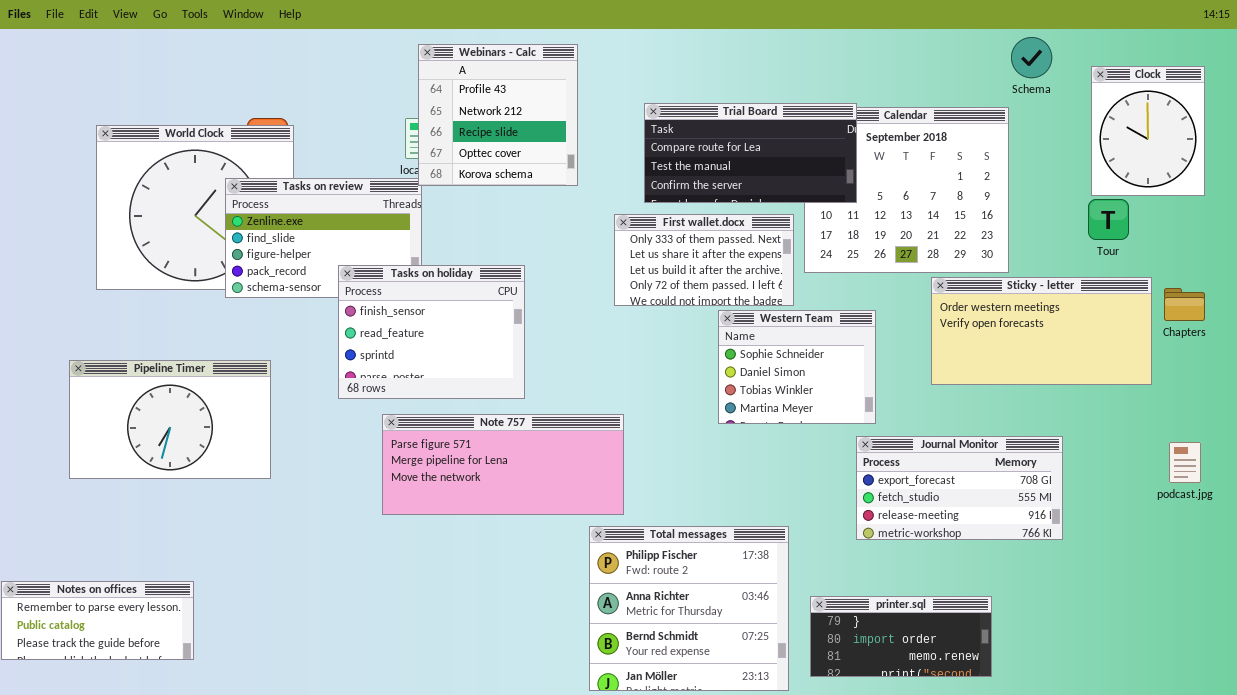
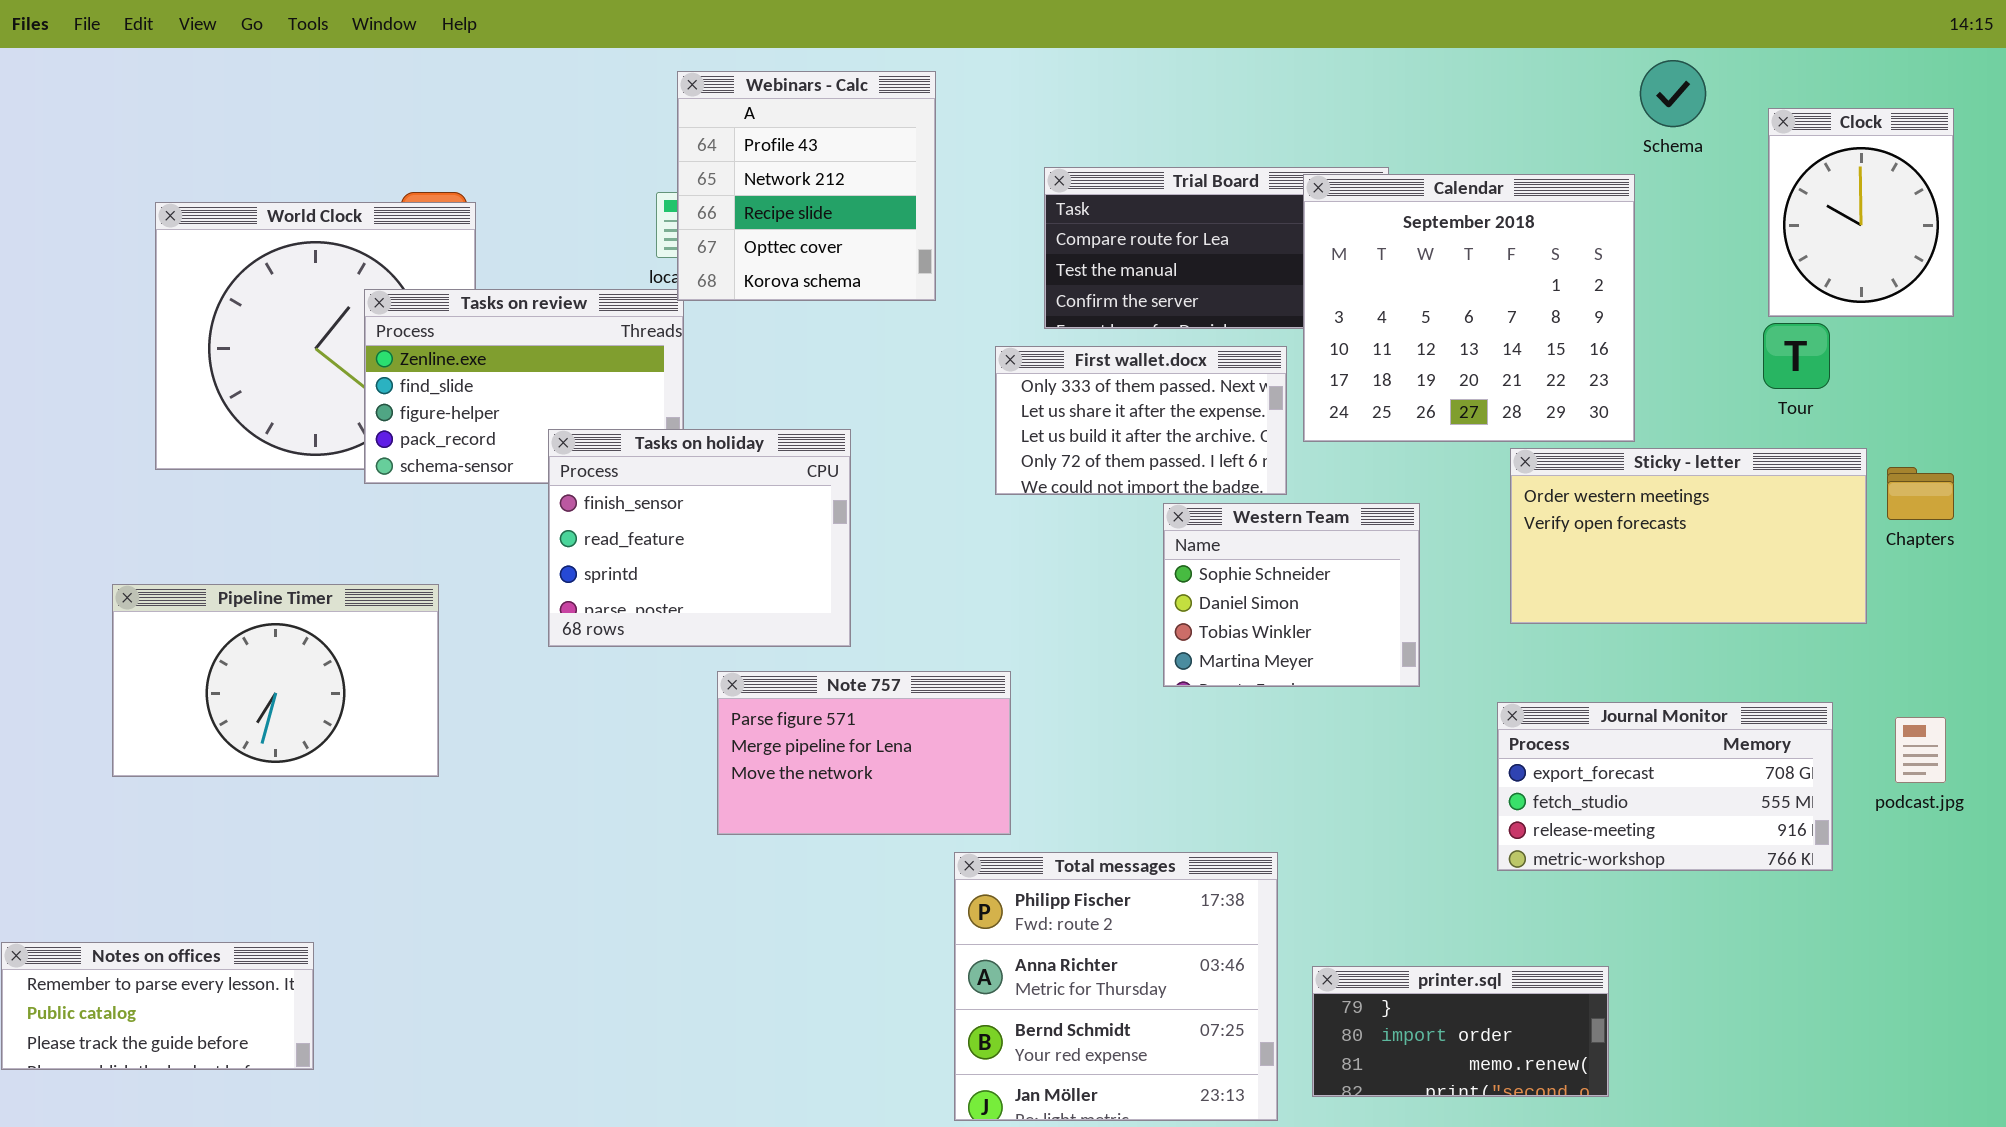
Calendar: [804,107,1009,273] -> [1303,174,1635,442], raised
Note 757: [382,414,624,515] -> [717,671,1011,835], resized
Journal Monitor: [856,436,1063,540] -> [1497,702,1833,871], moved

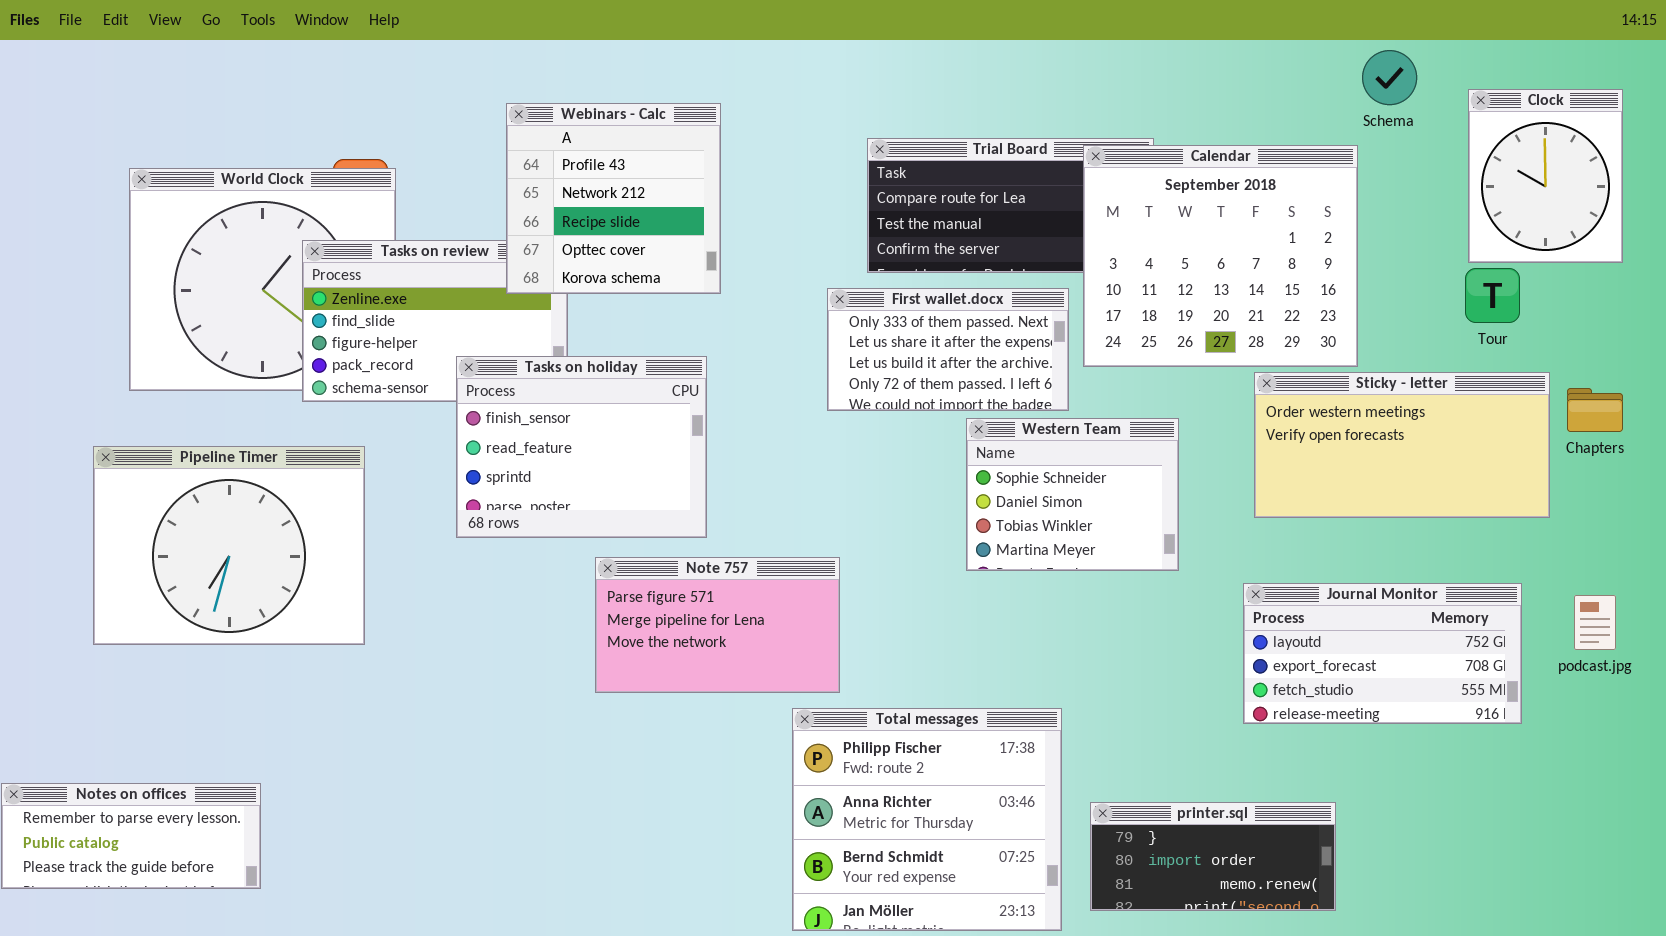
Webinars - Calc: [677,71,936,301] -> [506,103,721,294], moved
Pipeline Timer: [112,584,439,777] -> [93,446,365,645], resized
Journal Monitor: [1497,702,1833,871] -> [1243,583,1522,724], scrolled up 1 row

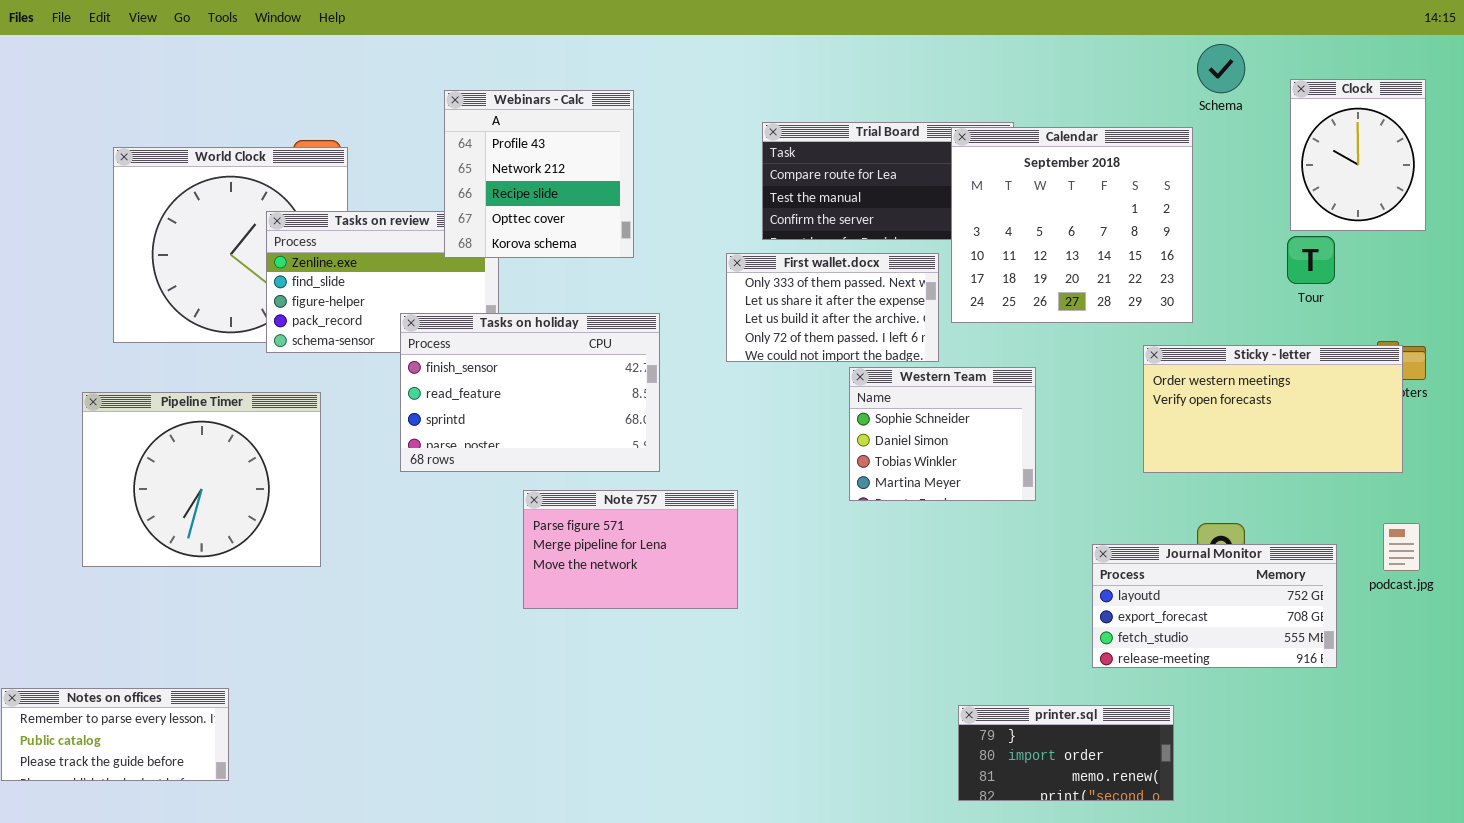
Tasks on holiday: [456,356,707,538] -> [400,313,660,472], resized
Sticky - letter: [1254,372,1550,518] -> [1143,345,1403,473], moved
Journal Monitor: [1243,583,1522,724] -> [1092,544,1337,668], moved
Total messages: [792,708,1062,931] -> none, closed

